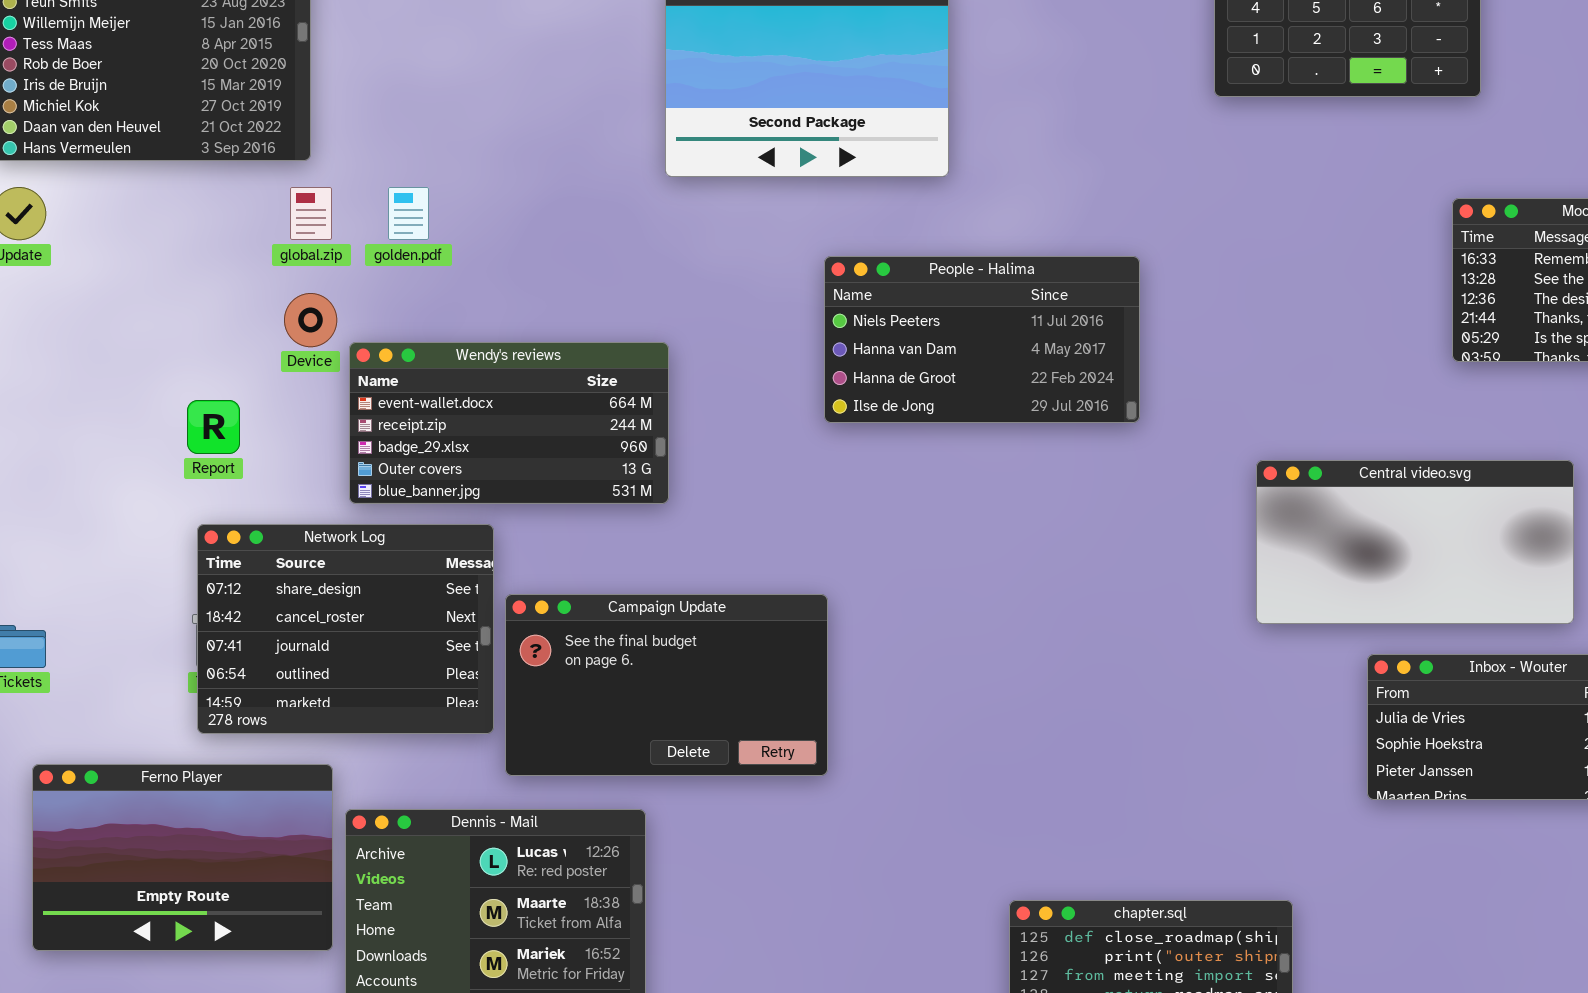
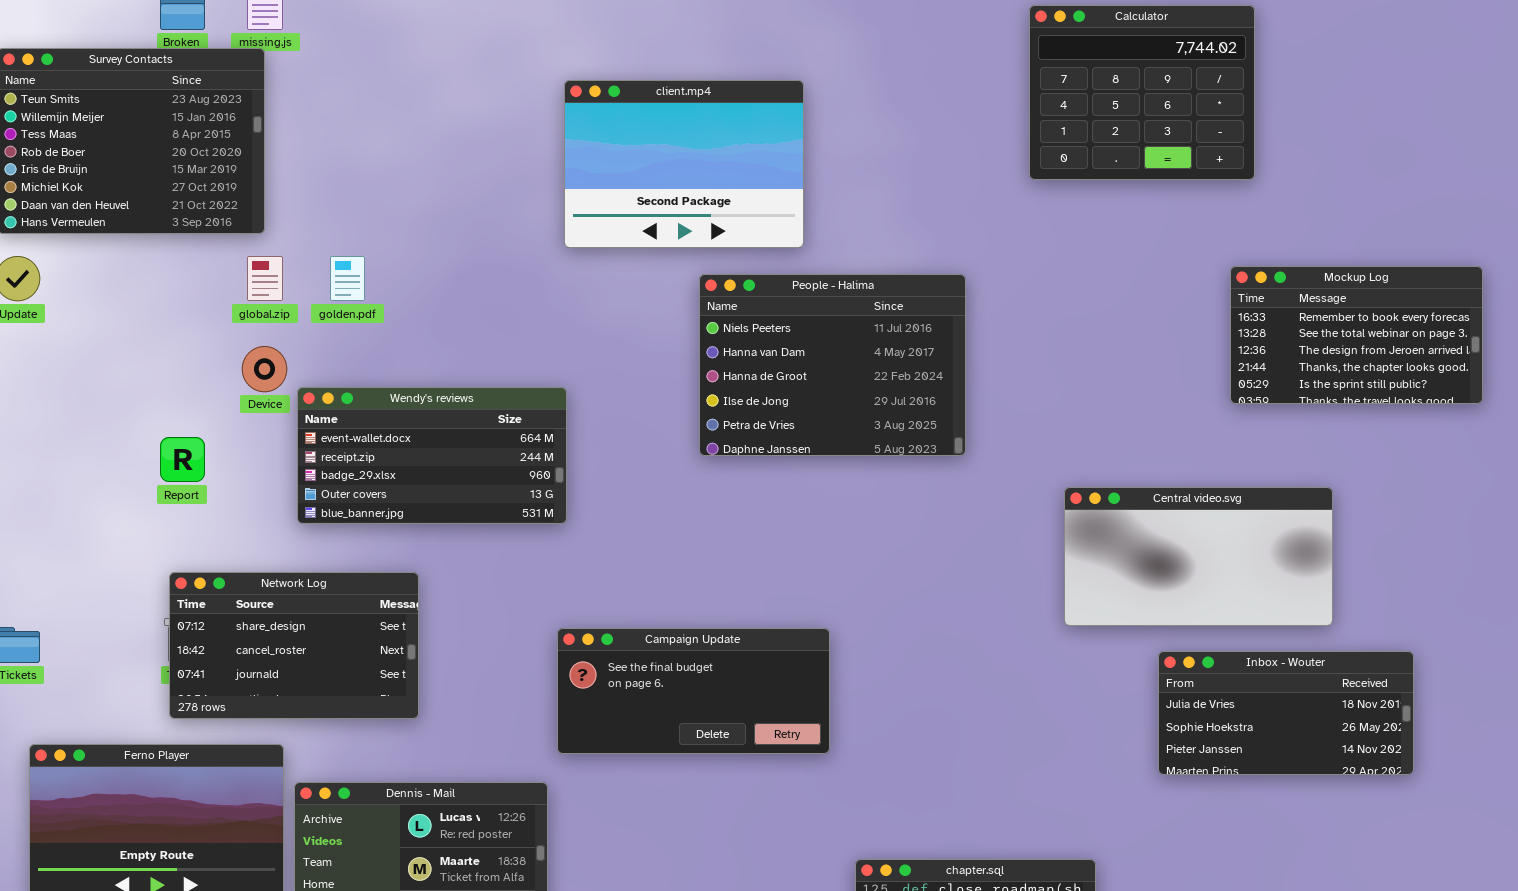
People - Halima: [824,256,1140,423] -> [699,274,966,456], resized
Network Log: [197,524,494,734] -> [169,572,419,719], resized
Campaign Update: [505,594,828,776] -> [557,628,830,754], moved, resized

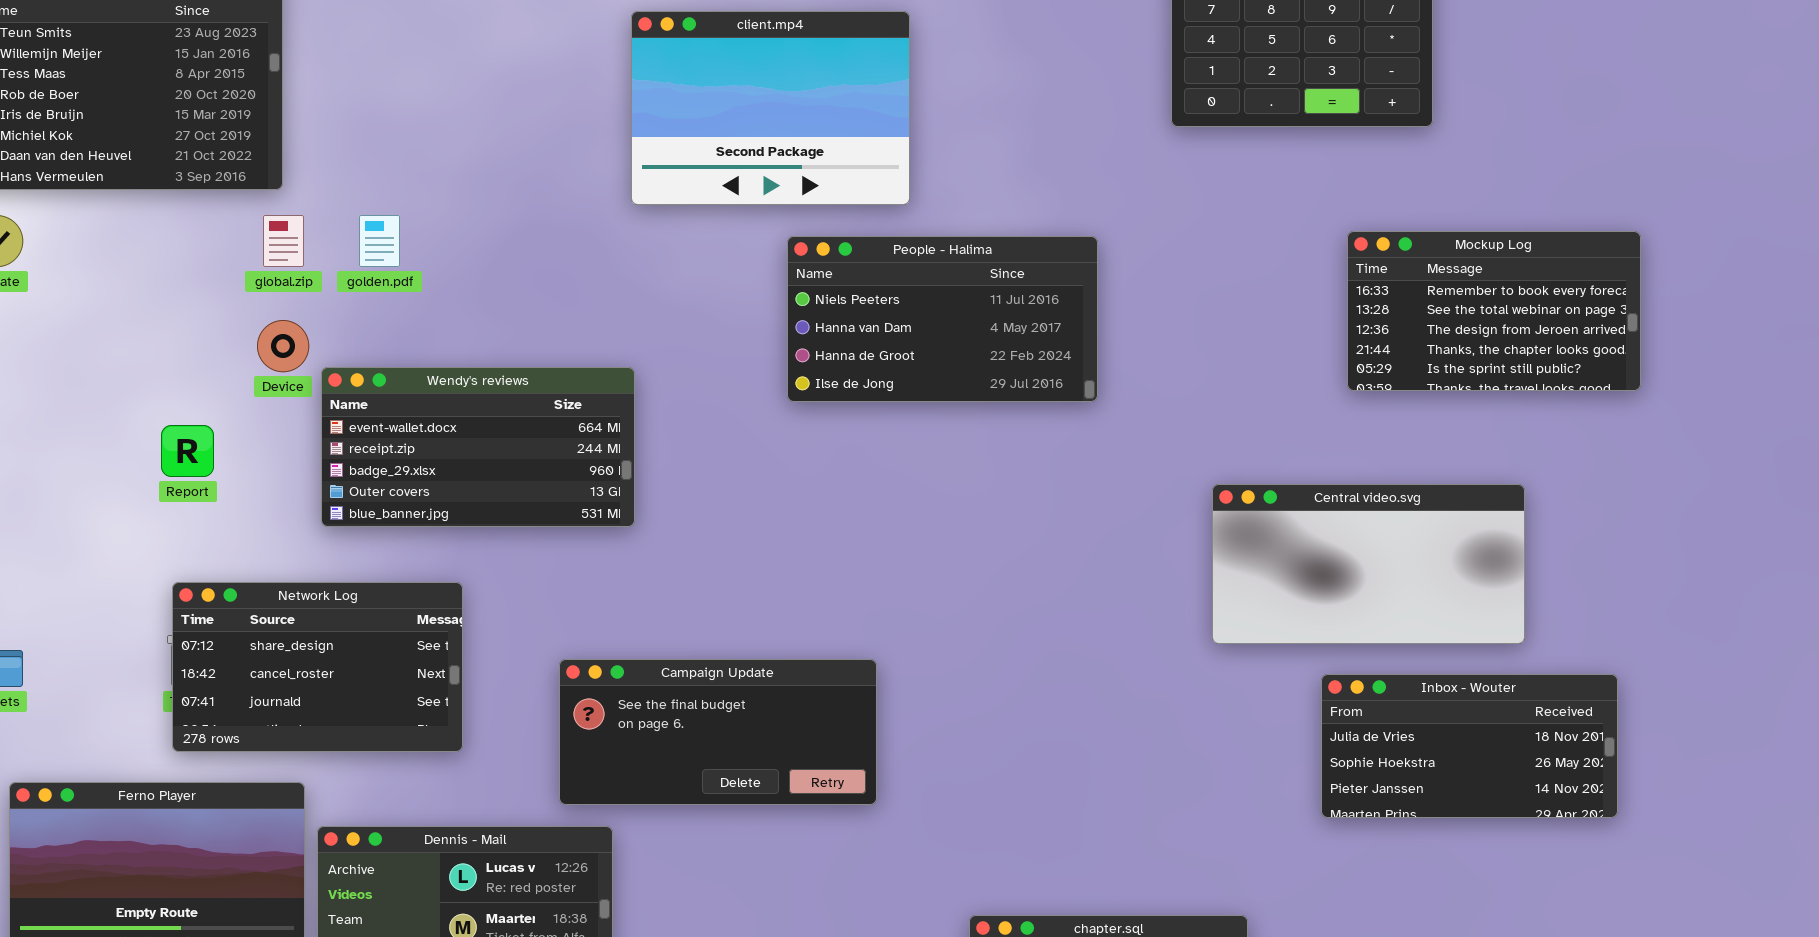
Mockup Log: [1230,266,1483,404] -> [1347,231,1641,391], moved
People - Halima: [699,274,966,456] -> [787,236,1098,402], resized
Campaign Update: [557,628,830,754] -> [559,659,877,805], moved

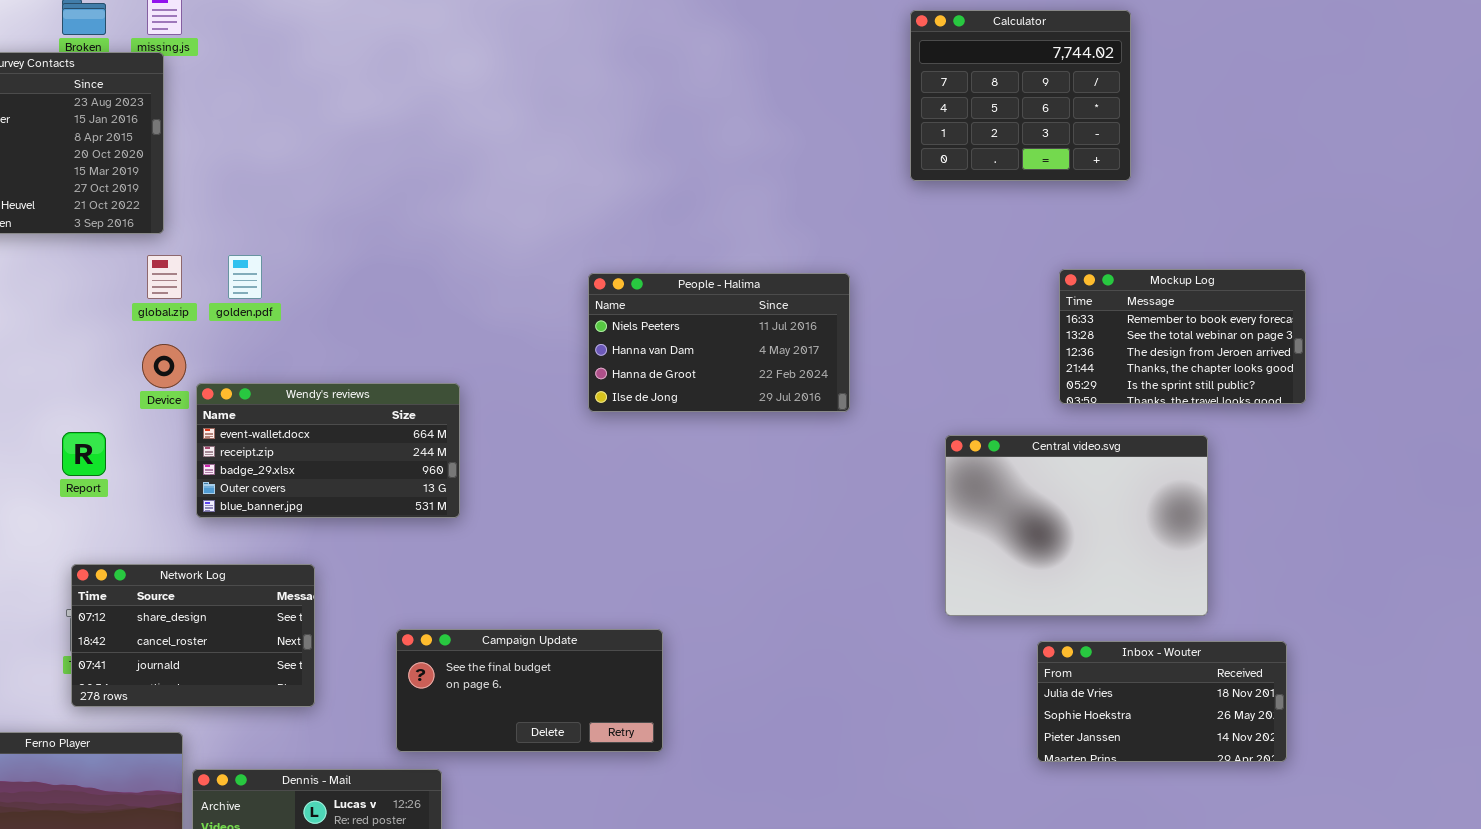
client.mp4: [631,11,910,205] -> none, closed
Central video.svg: [1212,484,1525,644] -> [945,435,1208,616], resized

